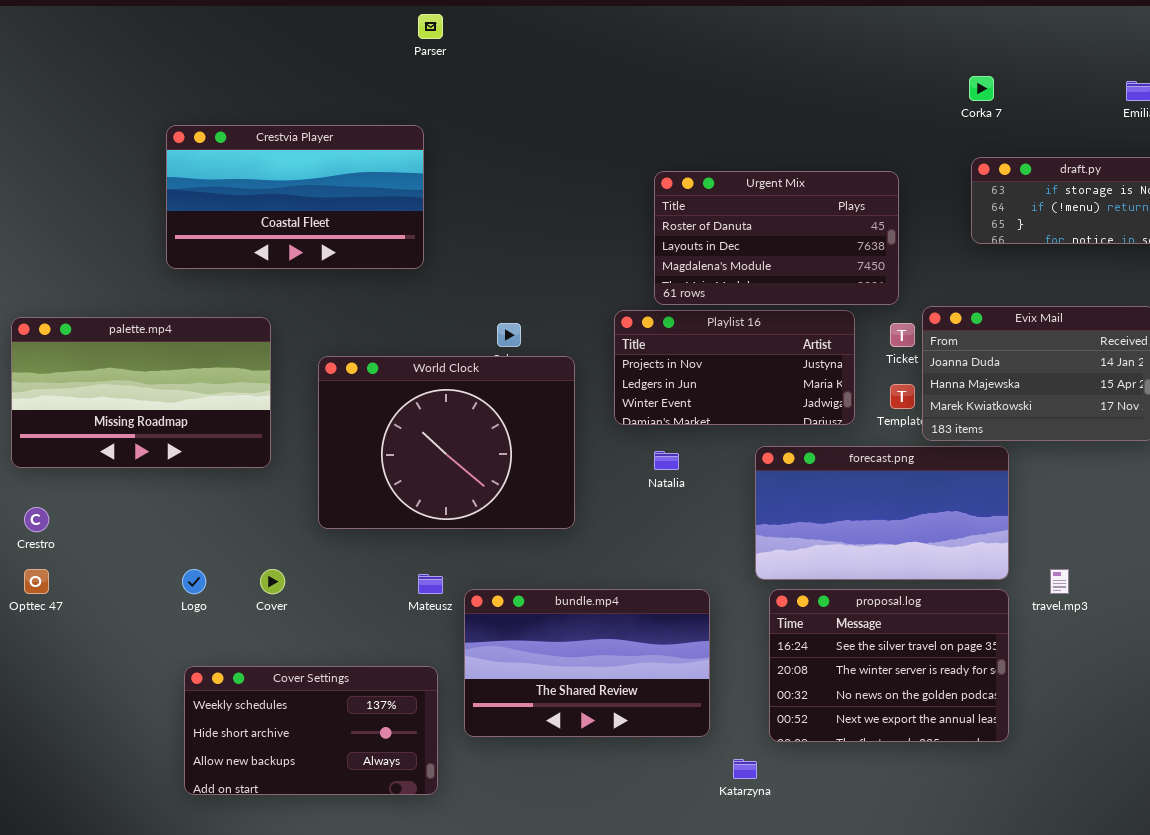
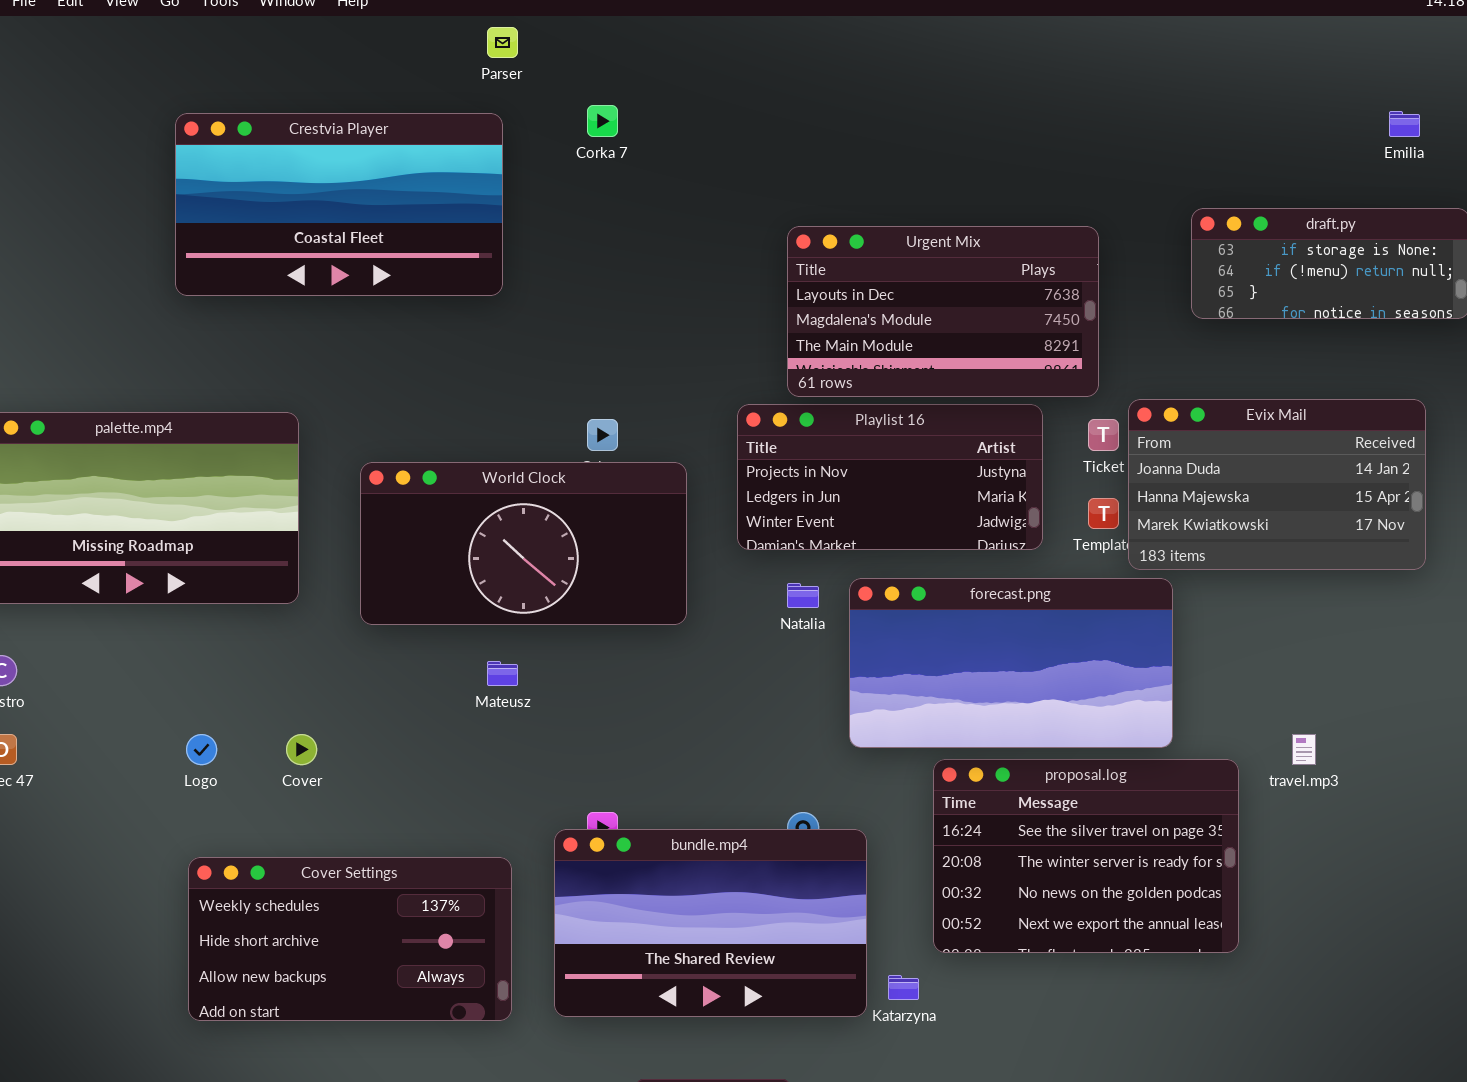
Corka 7: [969,76,994,101] -> [587,105,618,137], moved
Crestvia Player: [166,125,424,269] -> [175,113,503,296], moved
Urgent Mix: [654,171,899,305] -> [787,226,1099,397], scrolled down 1 row
World Clock: [318,356,575,529] -> [360,462,687,625], resized
forecast.png: [755,446,1009,580] -> [849,578,1173,748], moved
Mateusz: [418,574,443,594] -> [487,661,518,686], moved
bundle.mp4: [464,589,710,737] -> [554,829,867,1017], moved

